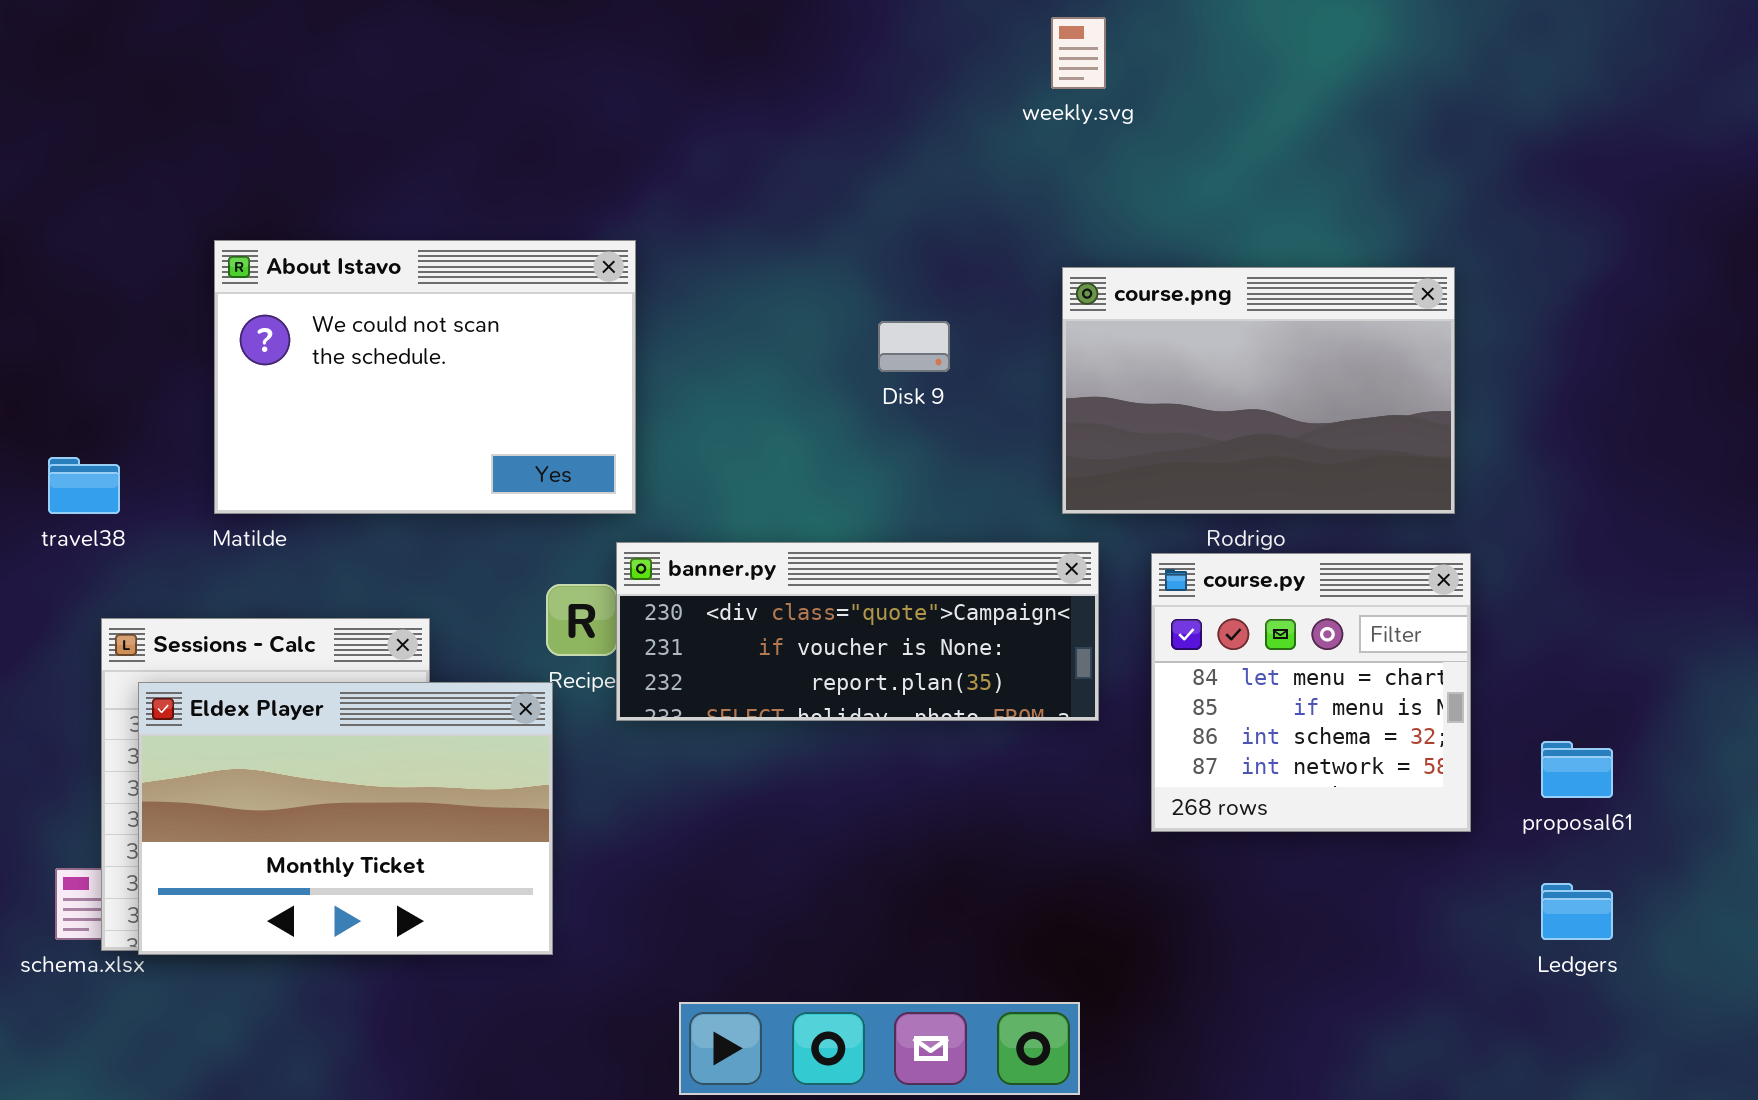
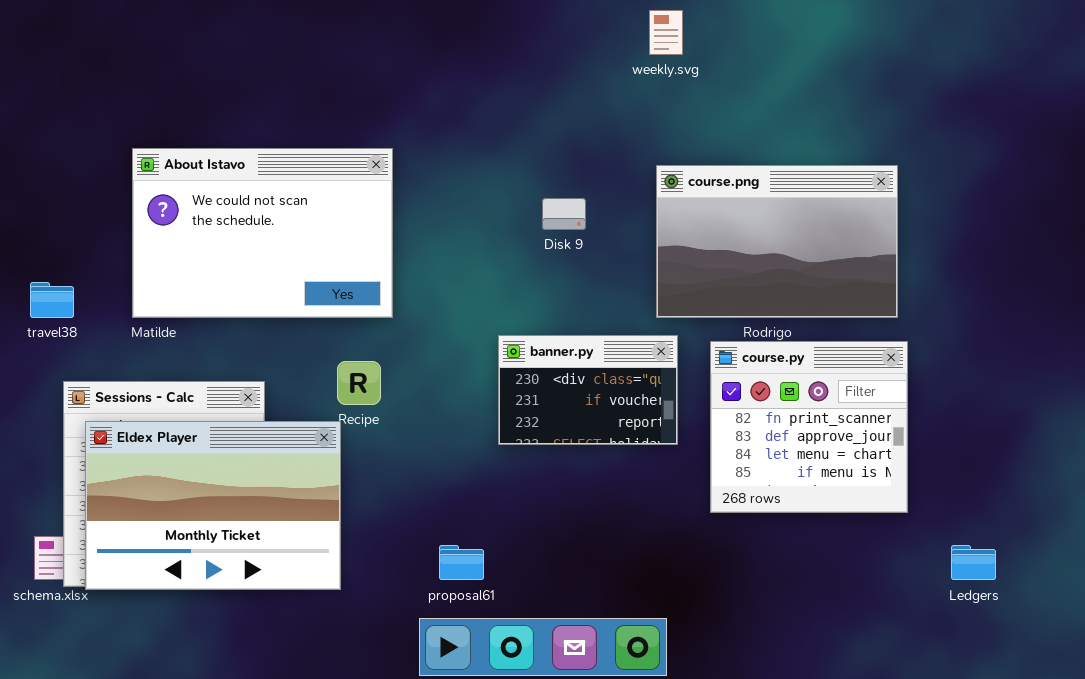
banner.py: [616,542,1099,721] -> [498,335,678,445], resized
course.py: [1151,553,1471,832] -> [710,341,908,513], scrolled up 2 rows
proposal61: [1541,741,1613,798] -> [439,545,484,580], moved

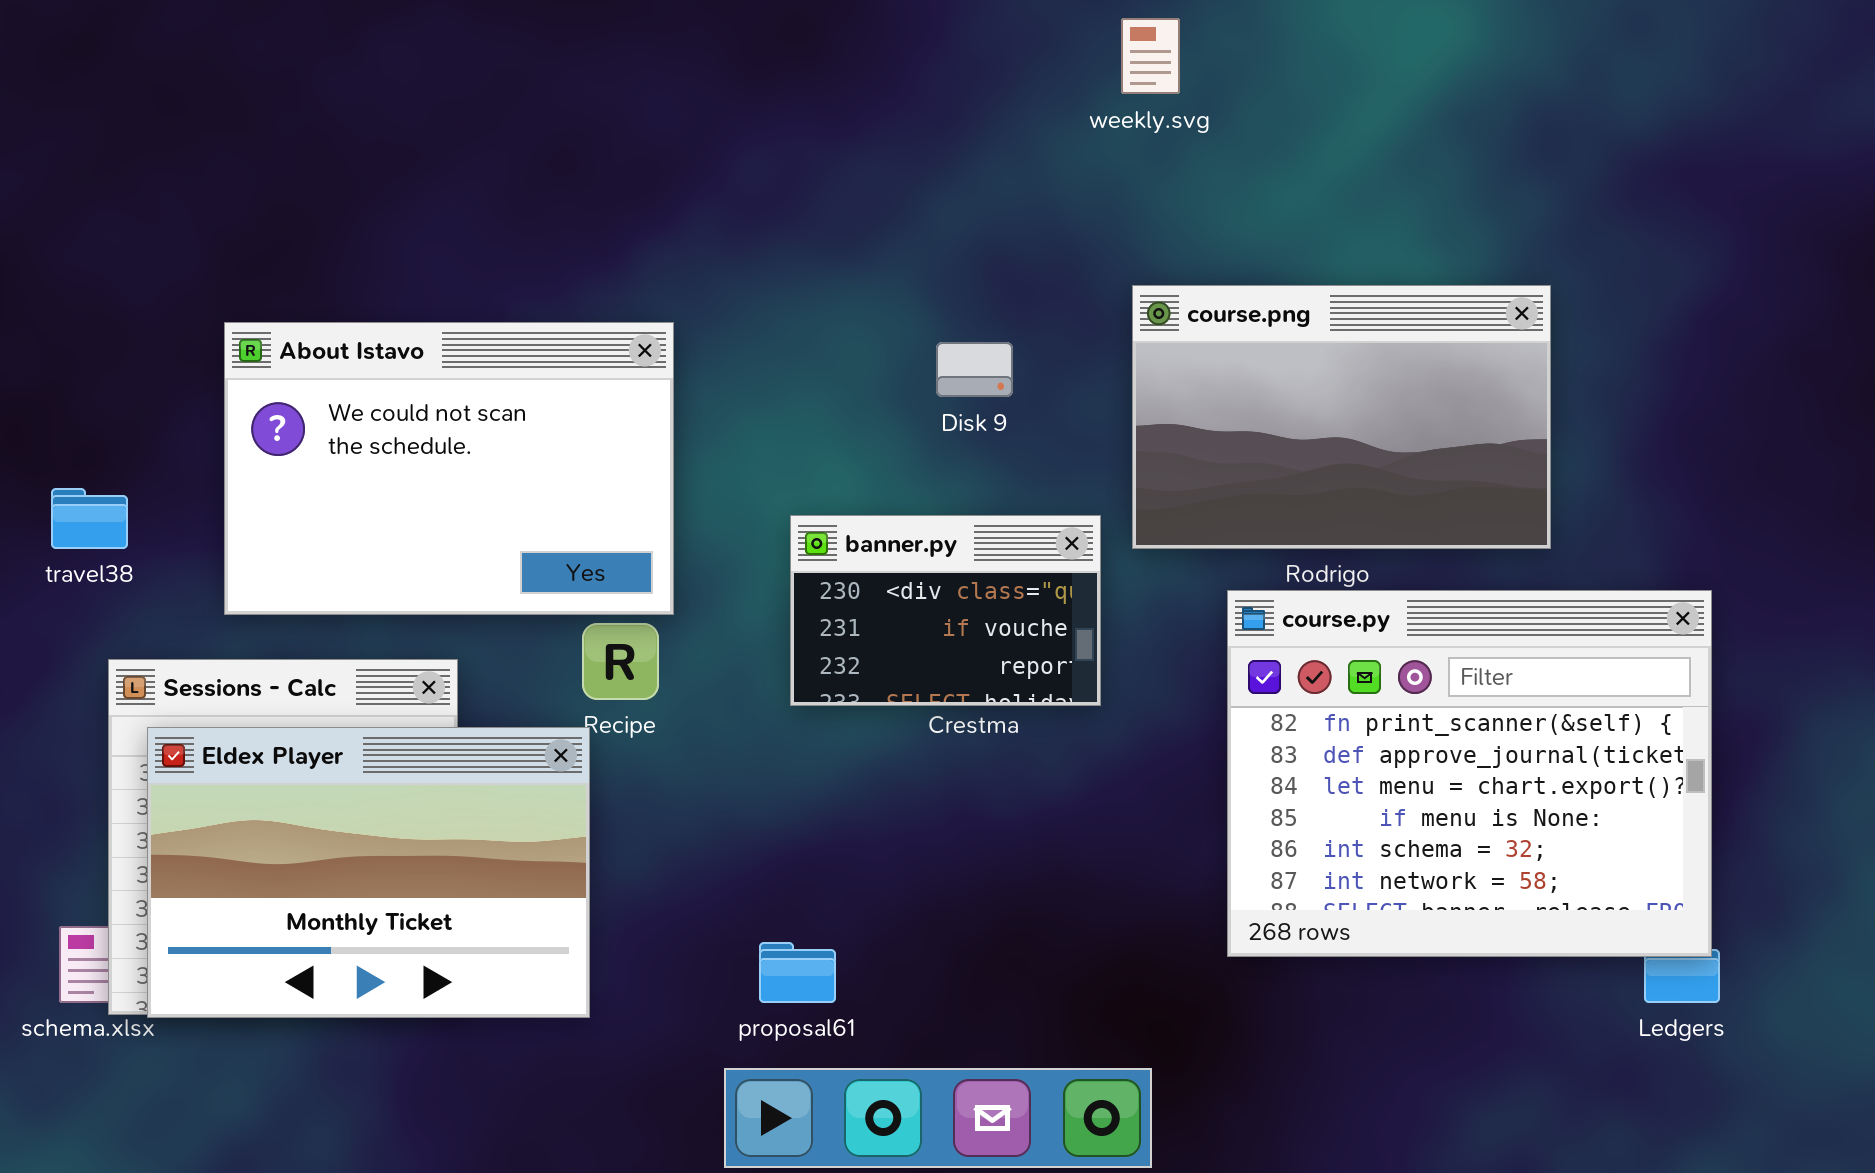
About Istavo: [132,148,393,318] -> [224,322,674,615], moved
banner.py: [498,335,678,445] -> [790,515,1101,706], moved
course.py: [710,341,908,513] -> [1227,590,1712,957], resized

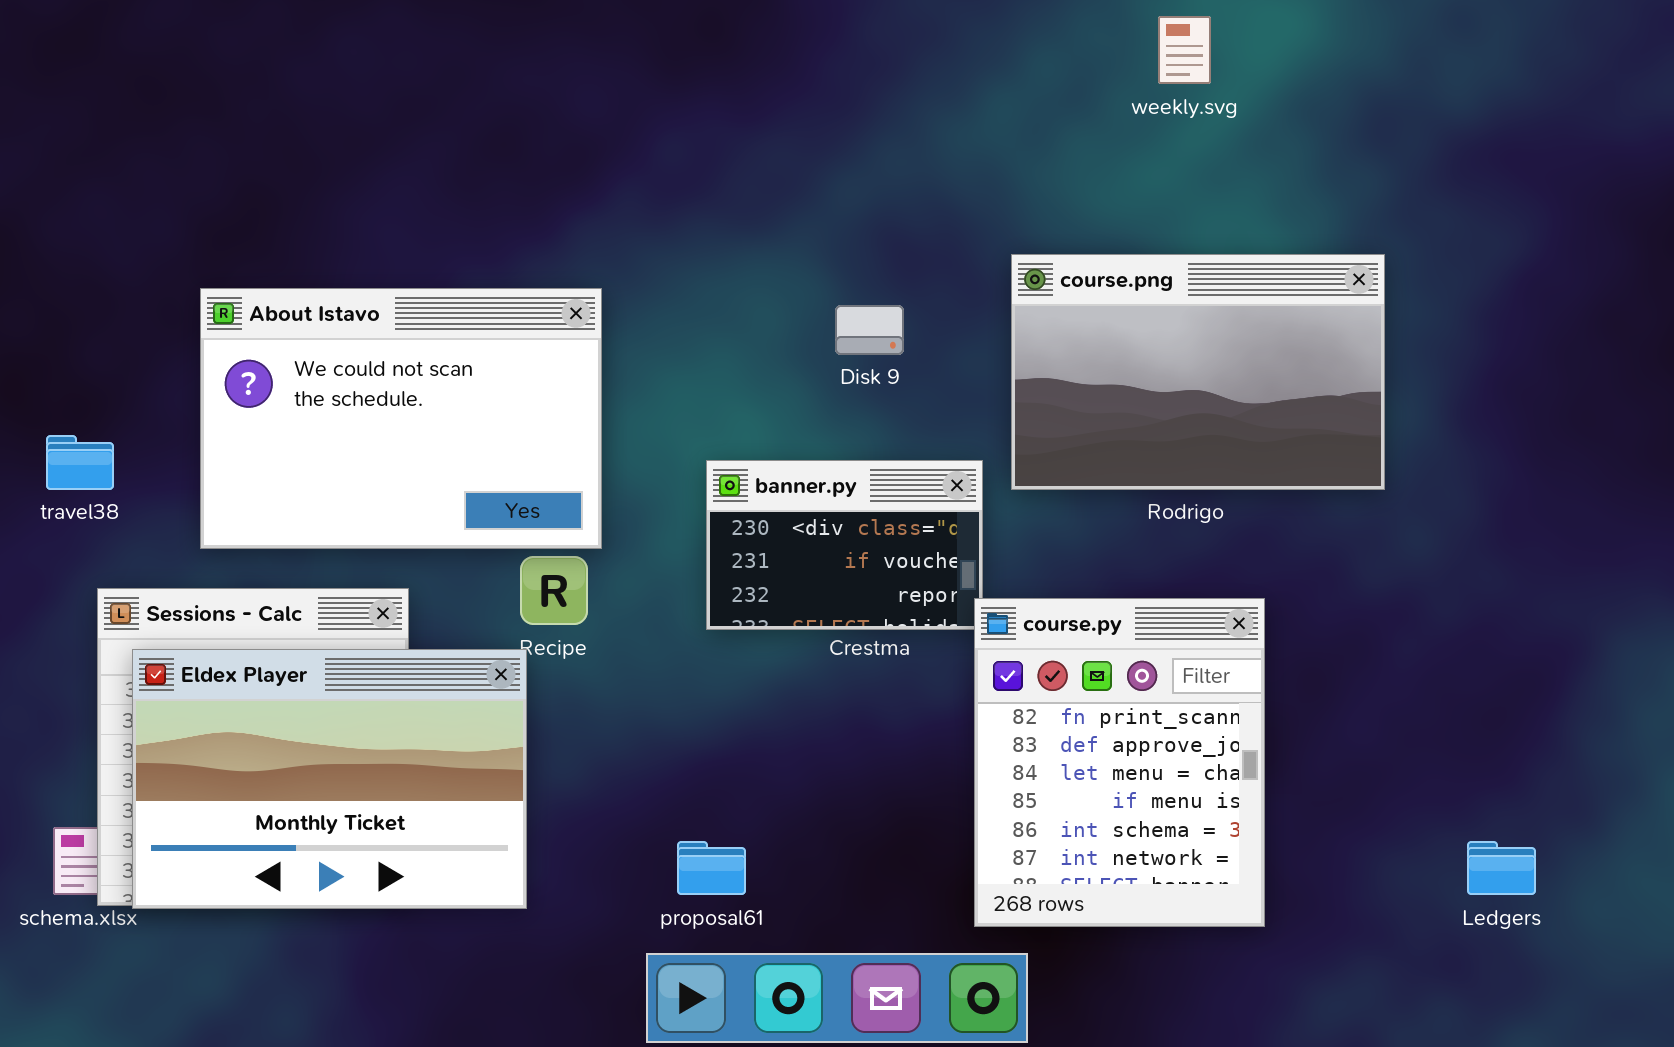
weekly.svg: [1121,18,1180,94] -> [1158,16,1211,84], moved
course.py: [1227,590,1712,957] -> [974,598,1265,927], moved, resized

